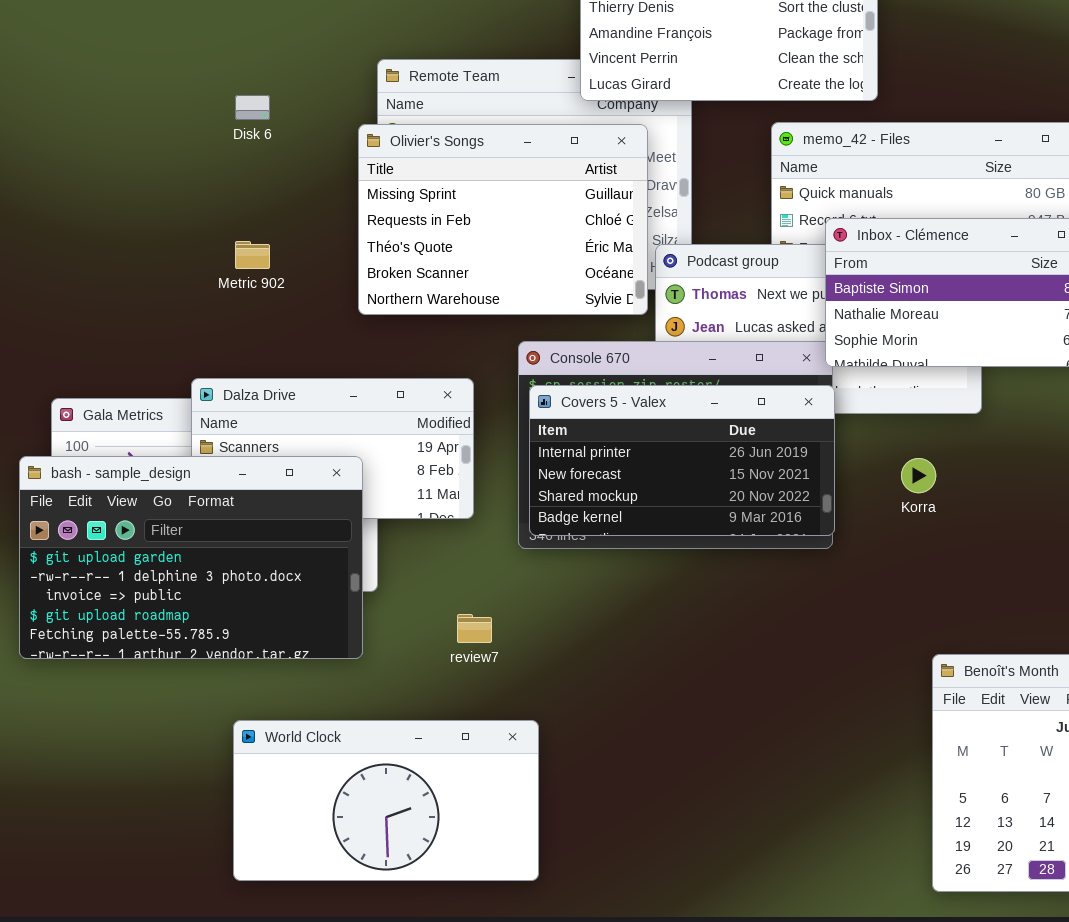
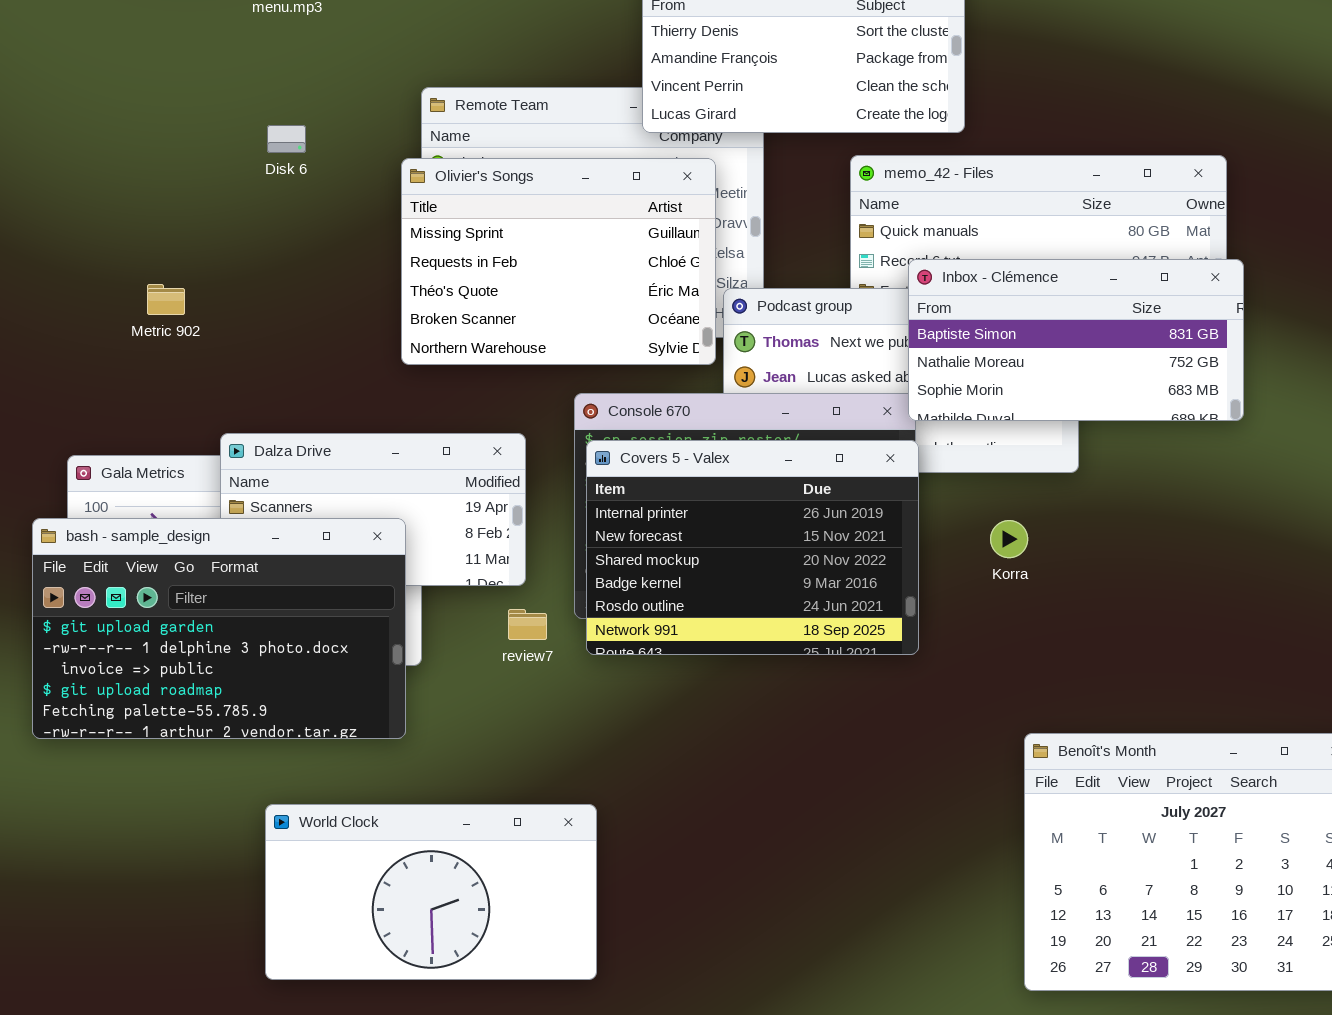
Metric 902: [235,241,270,269] -> [147,284,185,315], moved
Covers 5 - Valex: [529,385,835,536] -> [586,440,919,655], resized
review7: [457,614,492,643] -> [508,609,547,640], moved

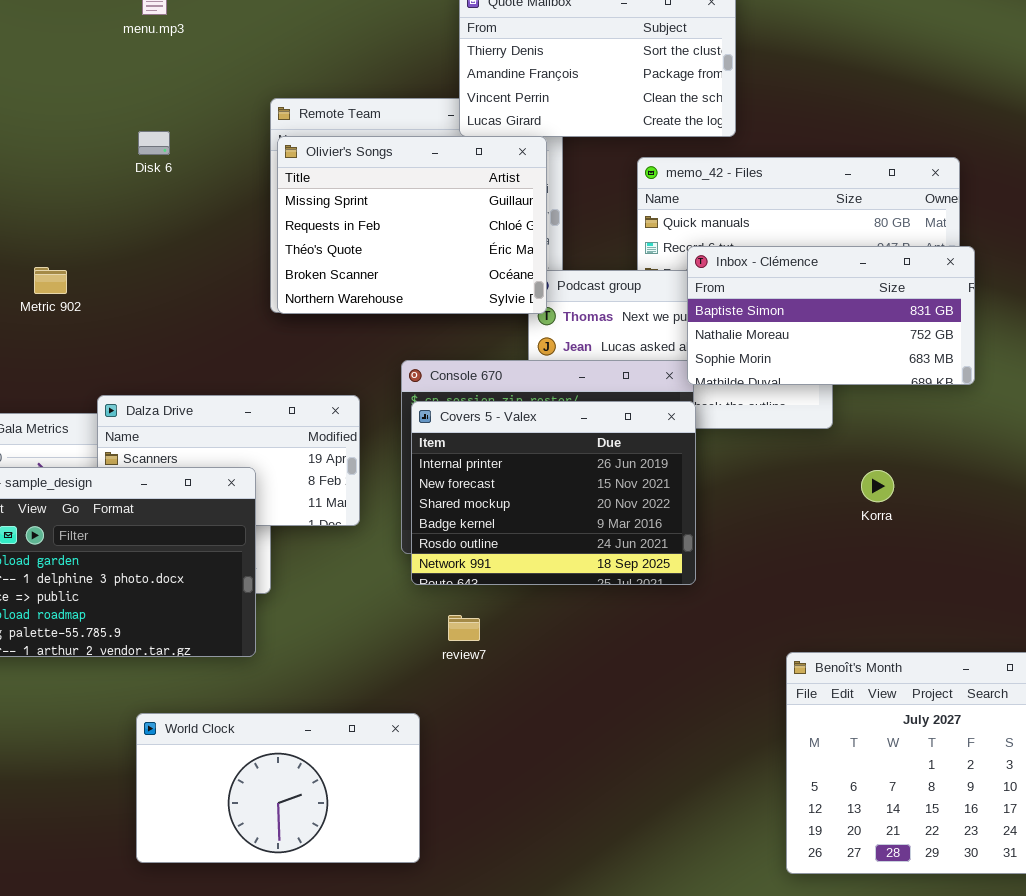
Olivier's Songs: [401,158,716,365] -> [277,136,547,314], moved
Korra: [990,520,1028,558] -> [861,470,894,502], moved
review7: [508,609,547,640] -> [448,615,480,641], moved

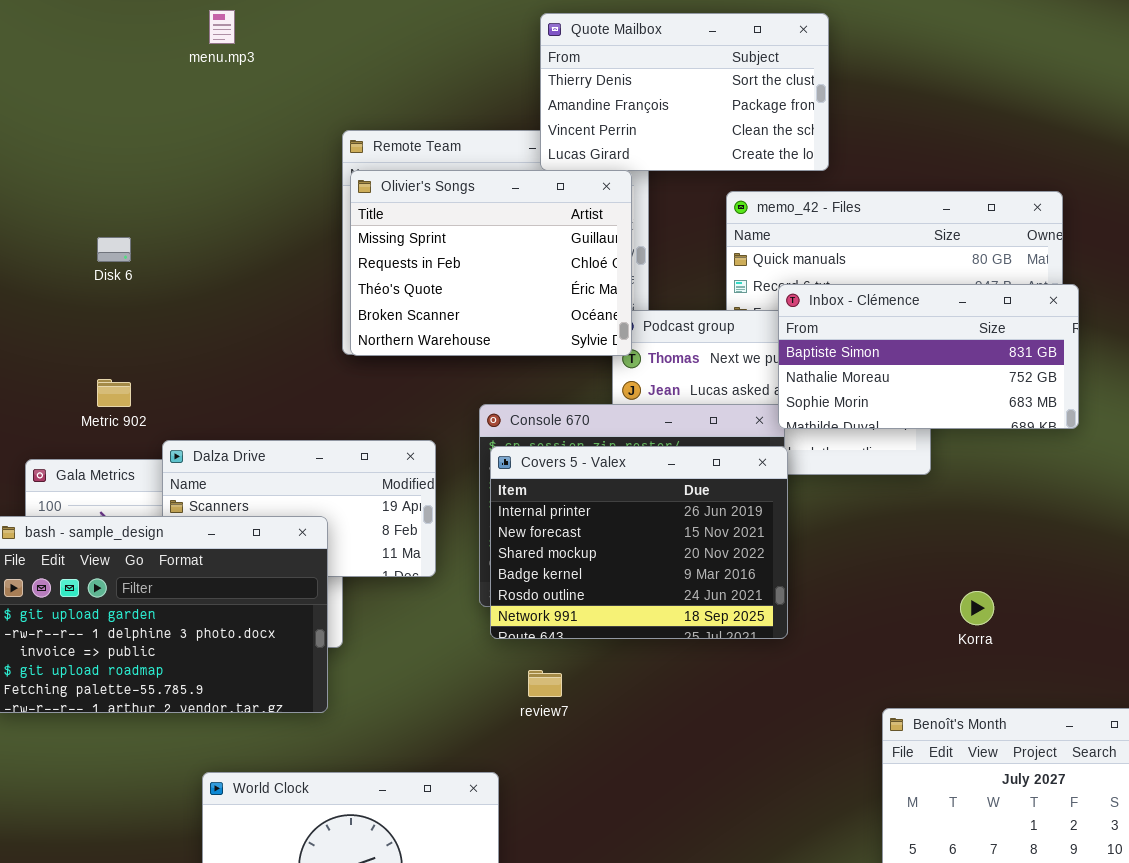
Disk 6: [138,131,170,155] -> [97,237,131,262], moved
Metric 902: [34,267,67,294] -> [97,379,131,407], moved
Korra: [861,470,894,502] -> [960,591,994,625], moved

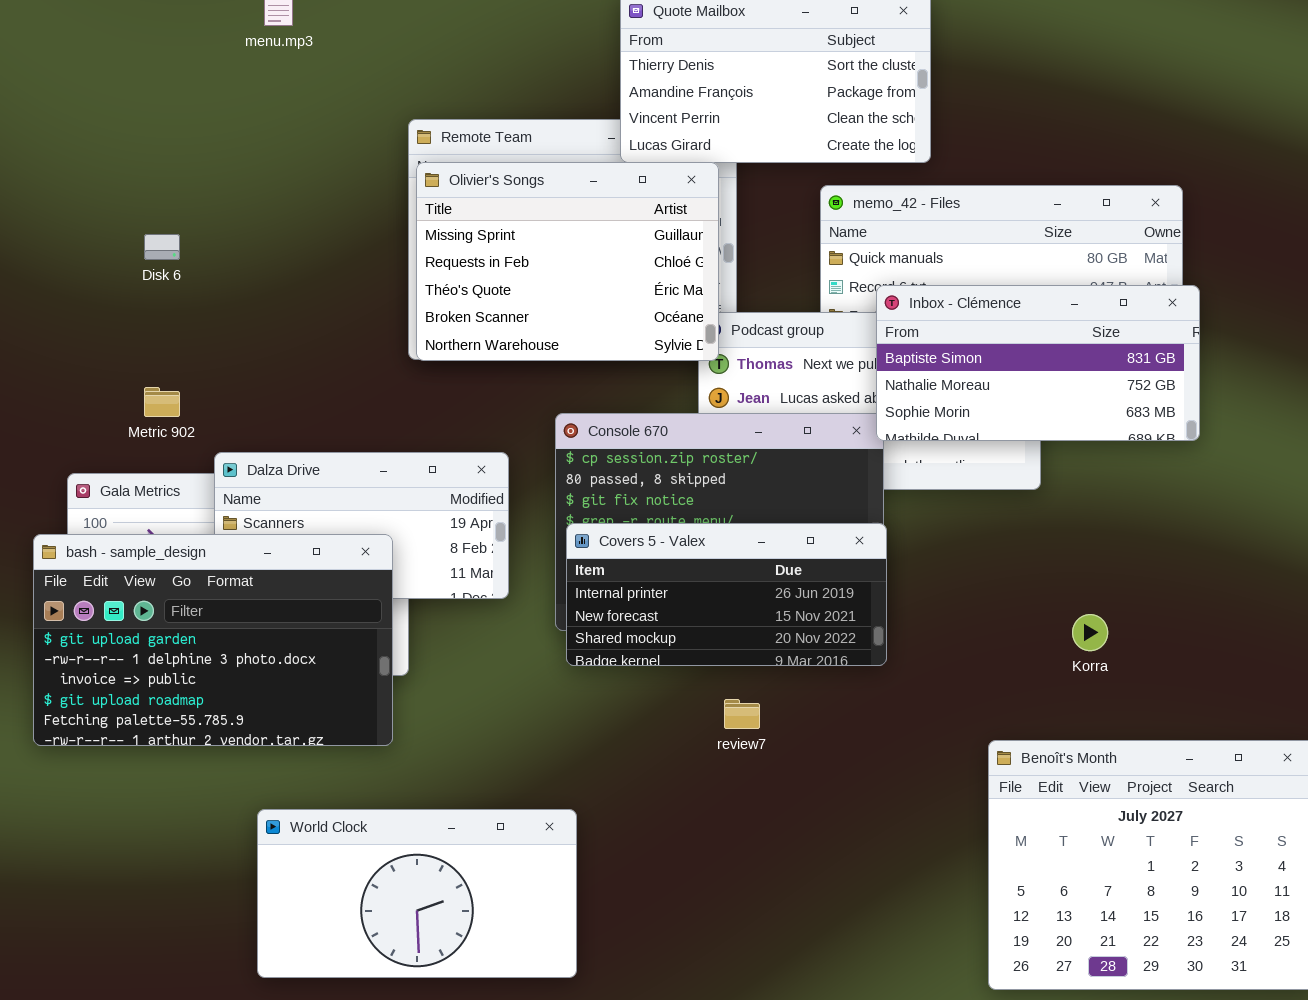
Covers 5 - Valex: [490,446,788,639] -> [566,523,887,666], resized
review7: [528,670,562,697] -> [724,699,760,729], moved

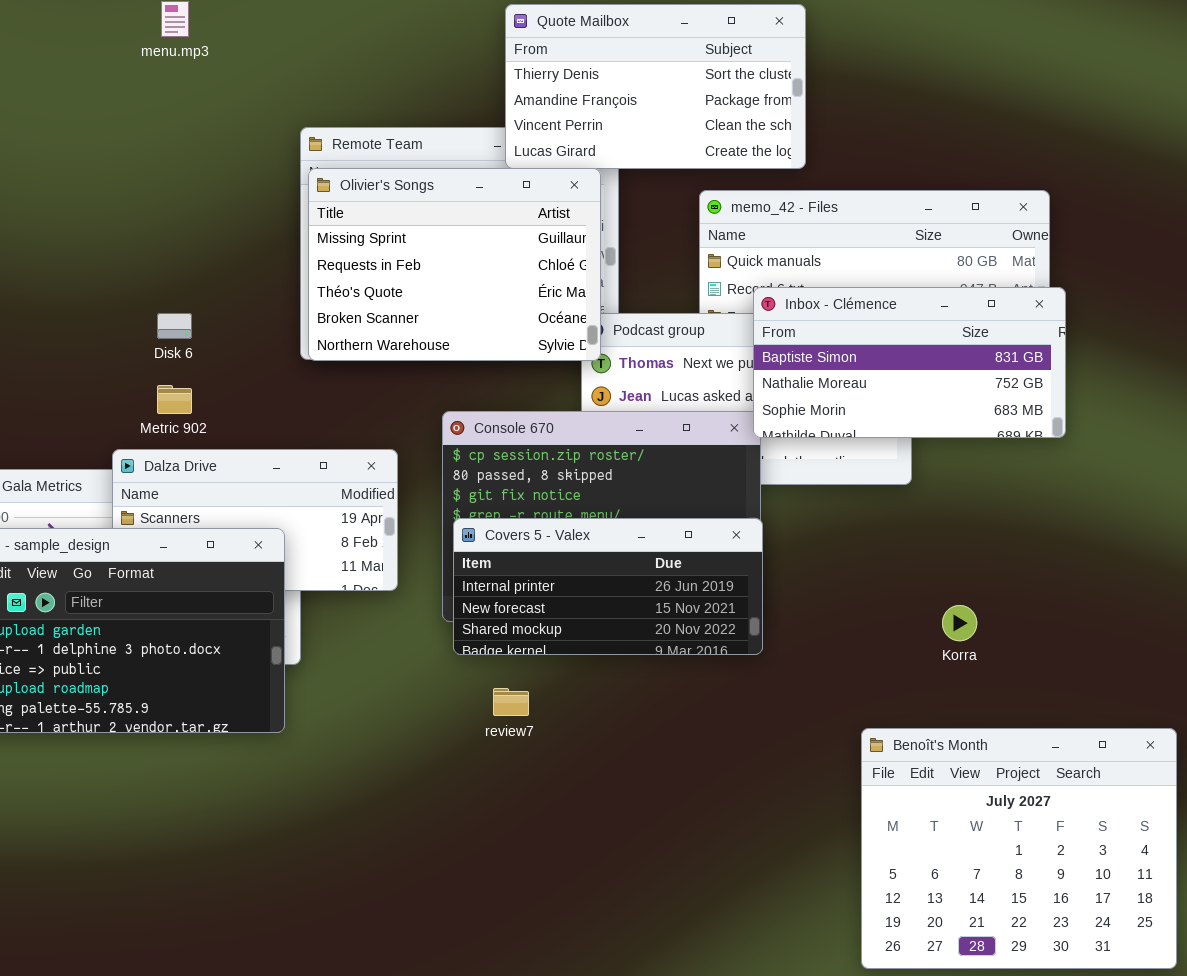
Disk 6: [144,234,180,260] -> [157,313,192,339], moved
Metric 902: [144,387,180,417] -> [157,385,192,414], moved
review7: [724,699,760,729] -> [493,688,529,716], moved
World Clock: [257,809,577,978] -> none, closed

